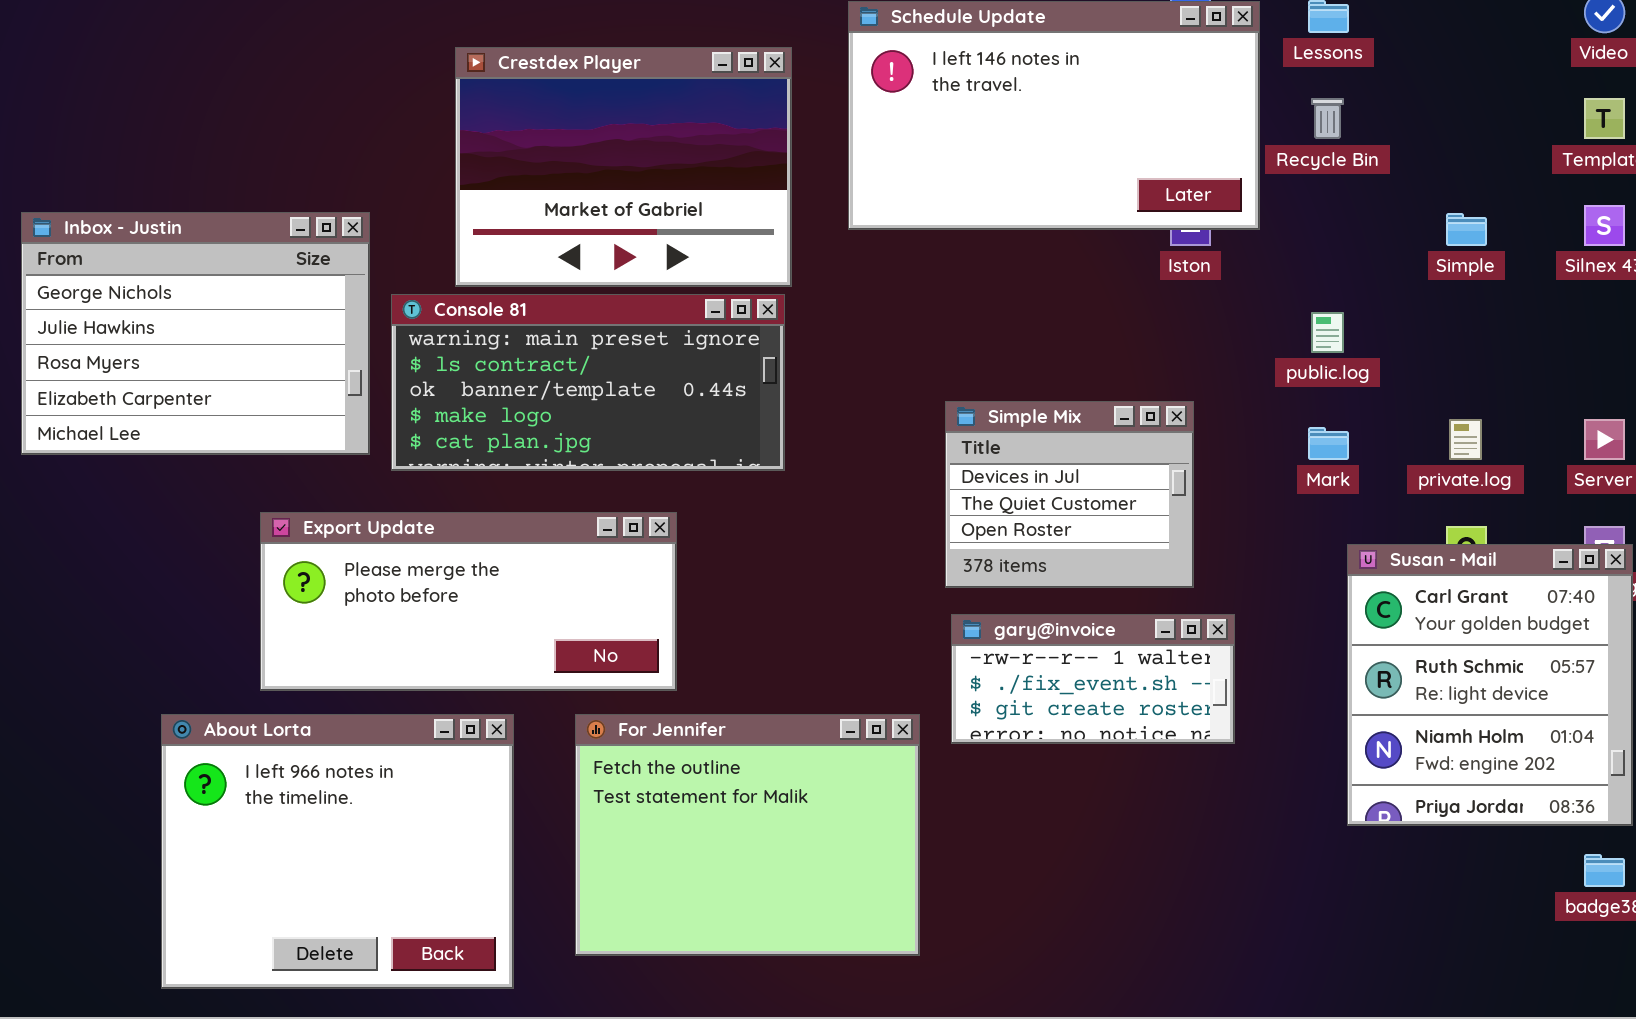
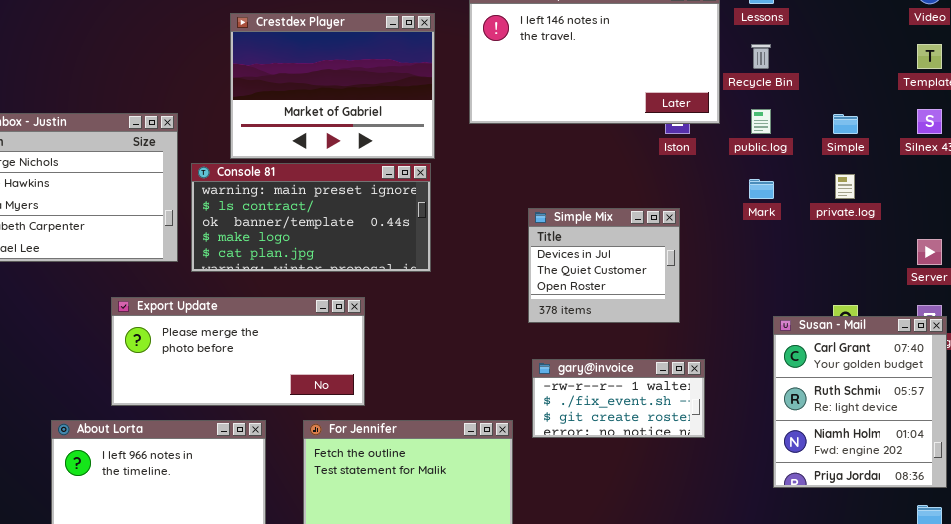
public.log: [1311,312,1344,353] -> [751,109,771,134], moved
Simple Mix: [945,401,1194,588] -> [528,208,680,323], moved
private.log: [1449,419,1482,460] -> [835,174,855,199], moved
Mark: [1308,427,1349,460] -> [749,179,774,199], moved

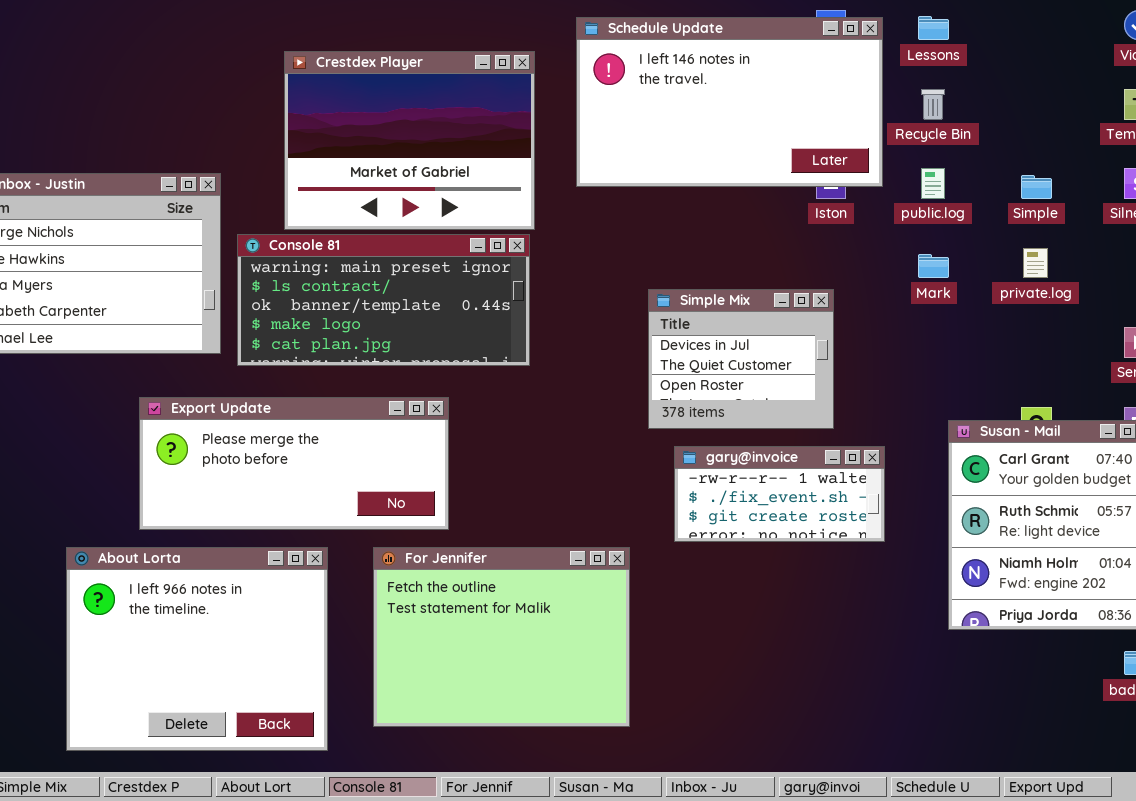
gary@invoice: [532,359,705,438] -> [674,446,885,542], moved

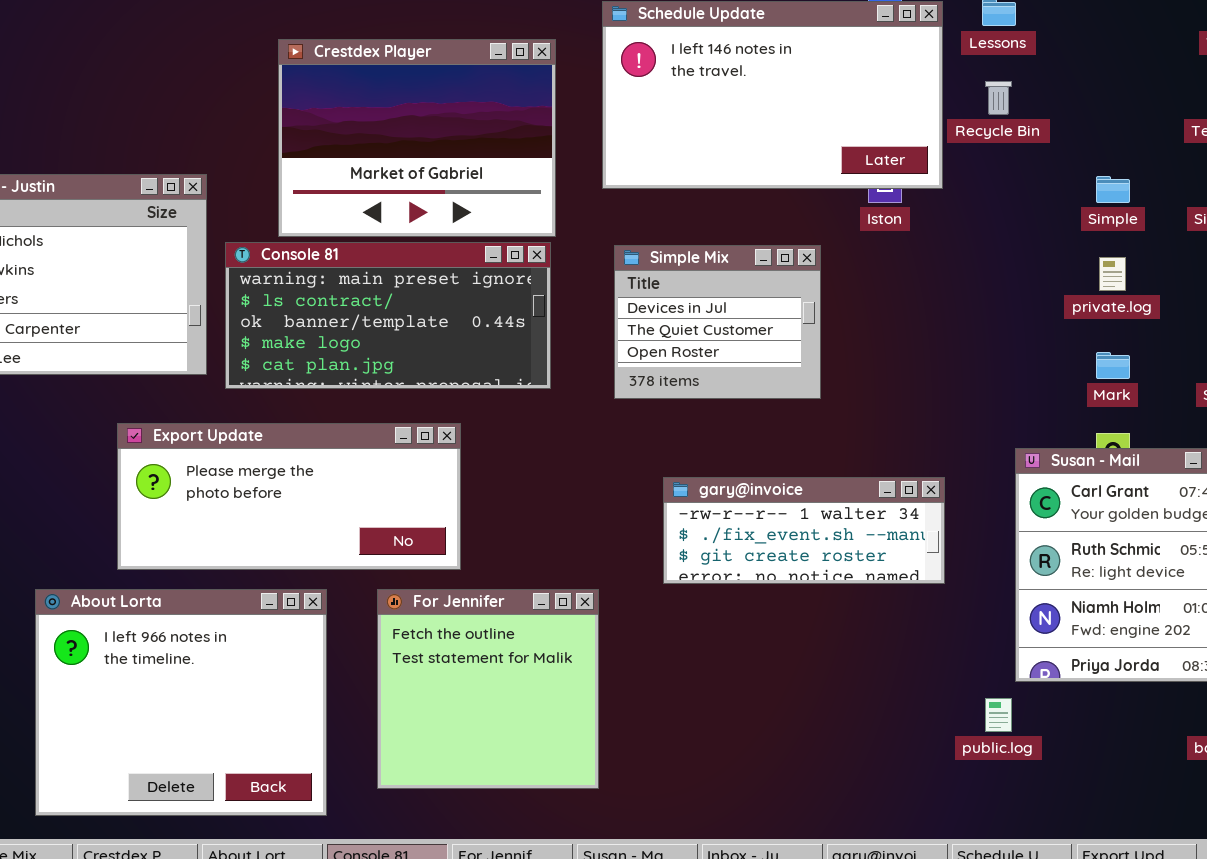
public.log: [921,168,945,199] -> [985,698,1012,732], moved
Mark: [918,254,949,278] -> [1096,352,1130,379], moved
Simple Mix: [648,289,834,429] -> [614,245,821,399], moved
gary@invoice: [674,446,885,542] -> [663,477,945,584], resized
For Jennifer: [373,547,630,727] -> [377,589,599,789], resized

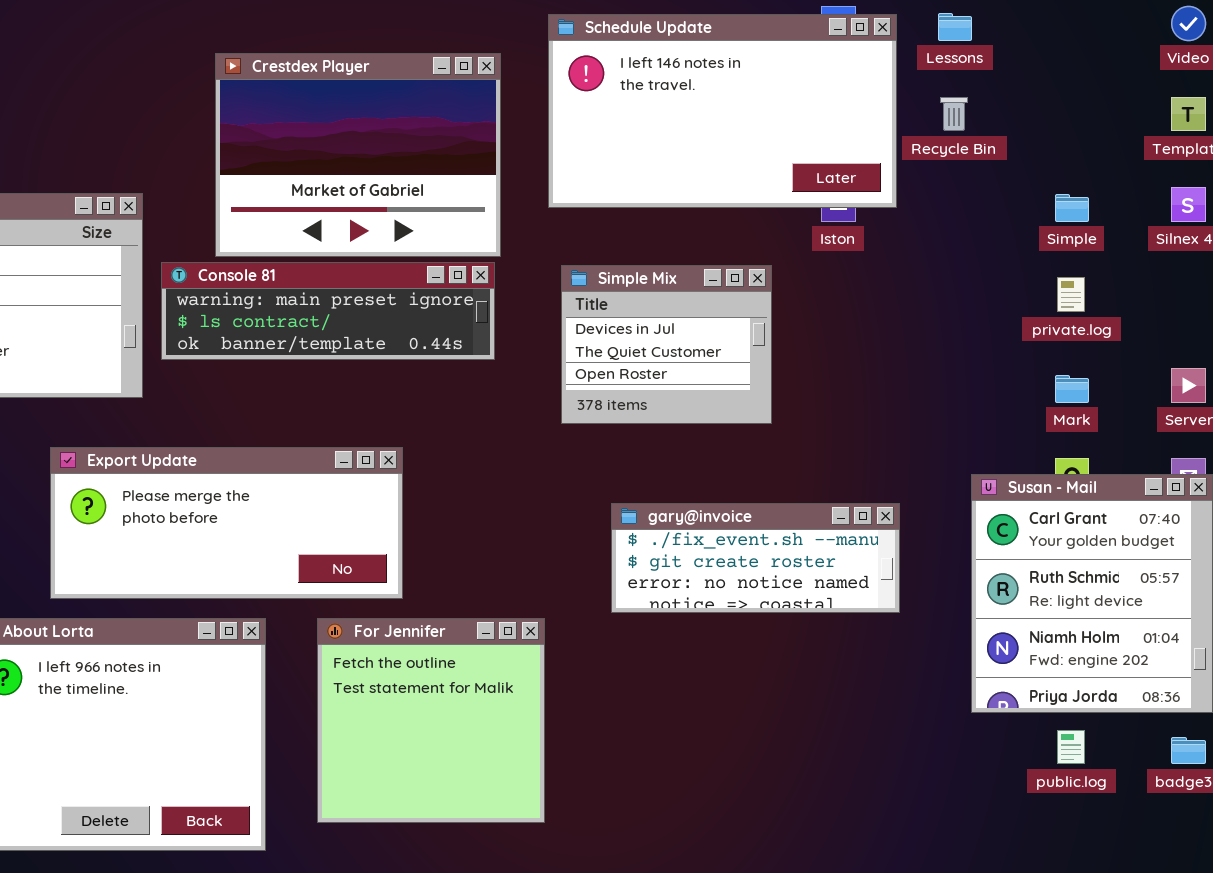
Console 81: [225,242,551,389] -> [161,262,495,360], resized
gary@invoice: [663,477,945,584] -> [611,503,900,613], scrolled down 1 row
public.log: [985,698,1012,732] -> [1057,730,1085,764], moved

